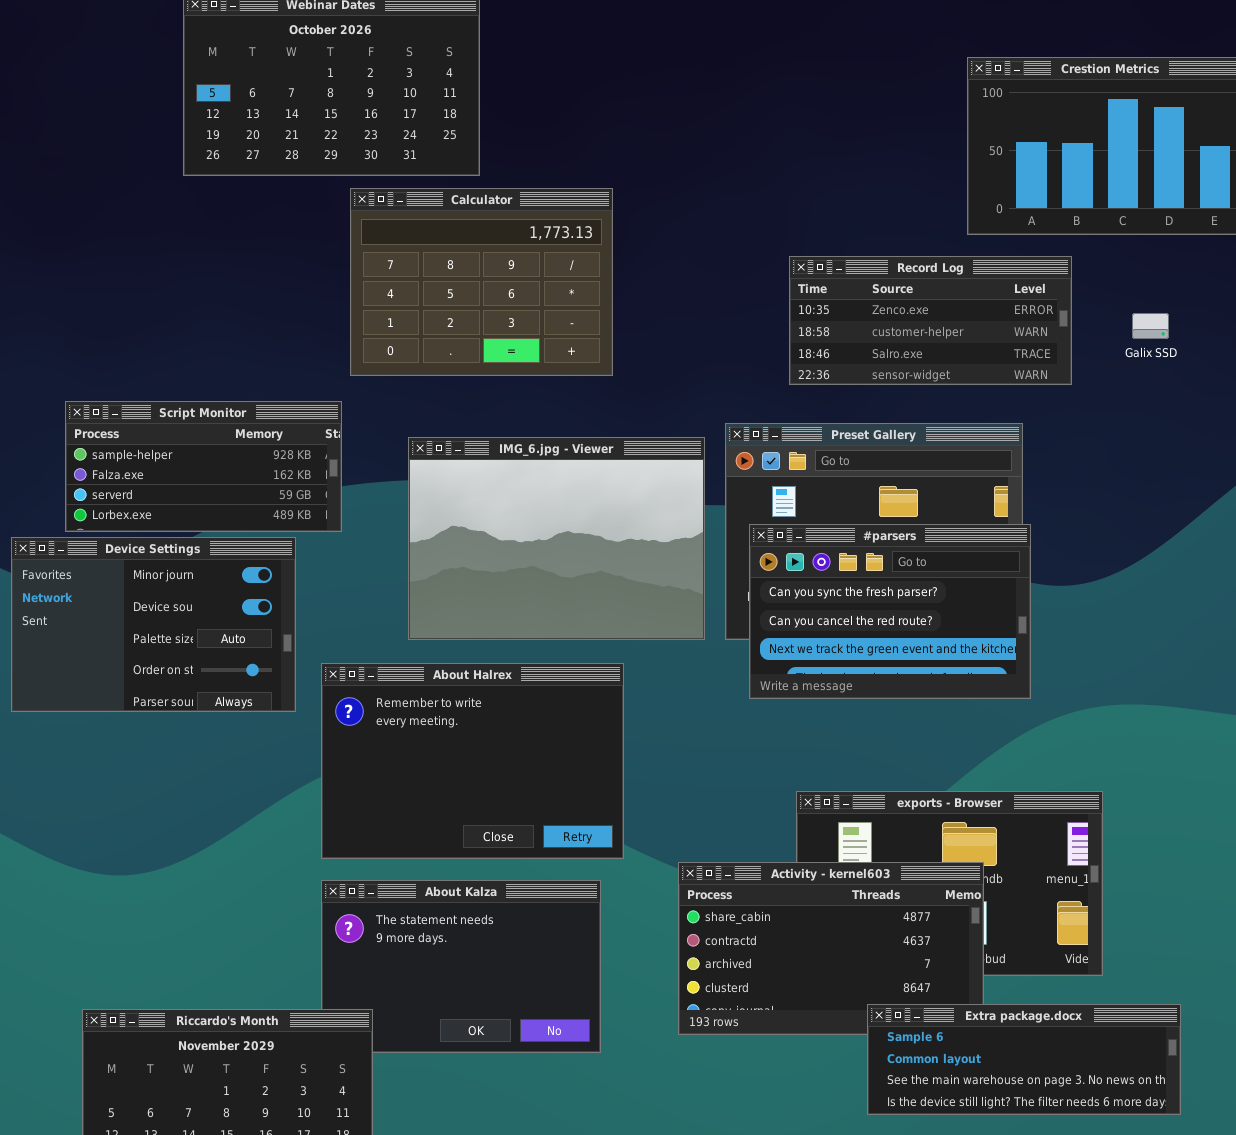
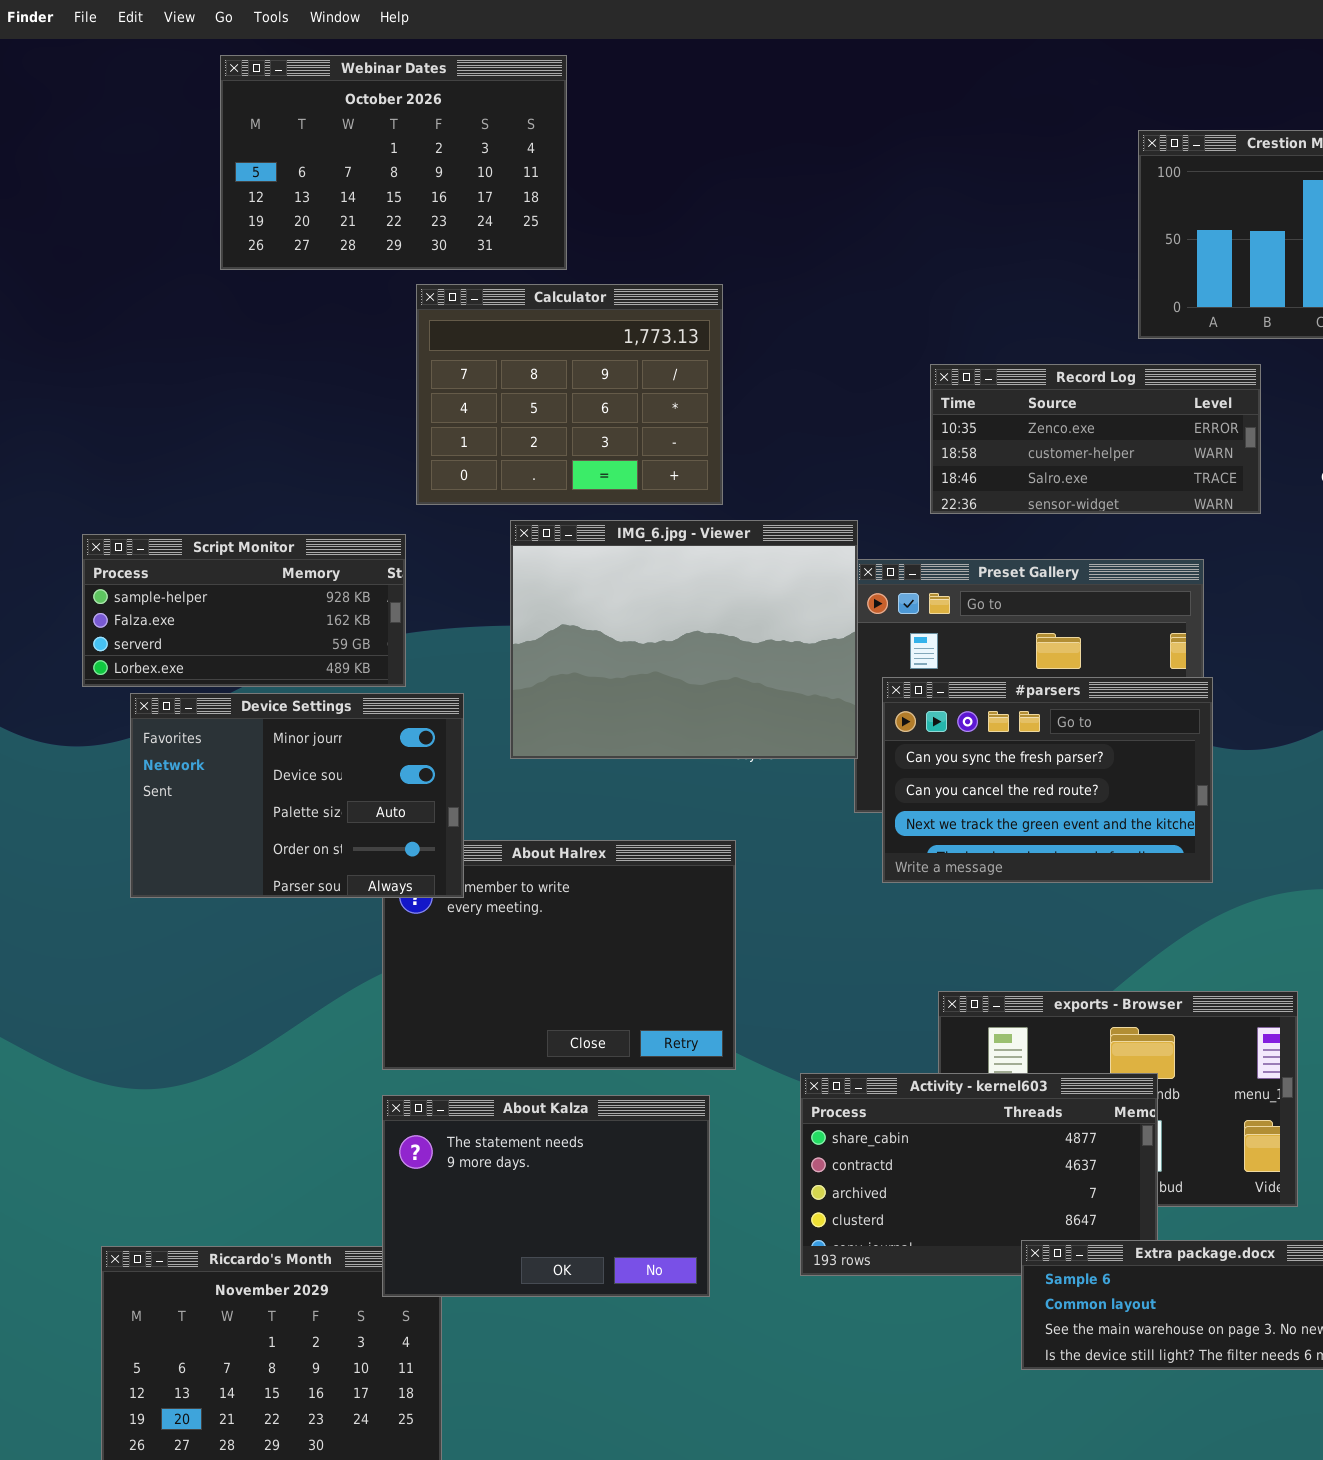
IMG_6.jpg - Viewer: [408,437,705,640] -> [510,520,858,759], moved
Device Settings: [11,537,296,712] -> [130,693,464,898], moved
About Kalza: [321,880,601,1053] -> [382,1095,710,1297], raised

